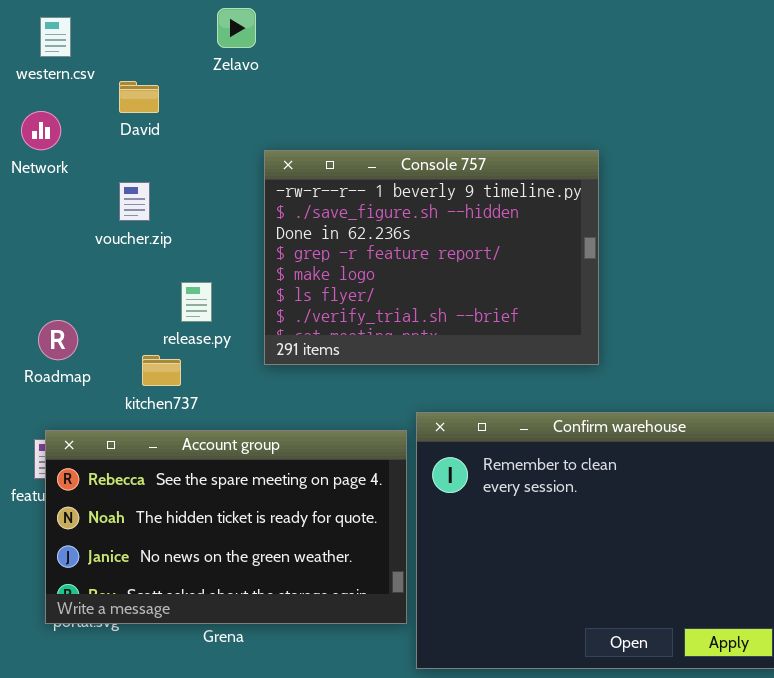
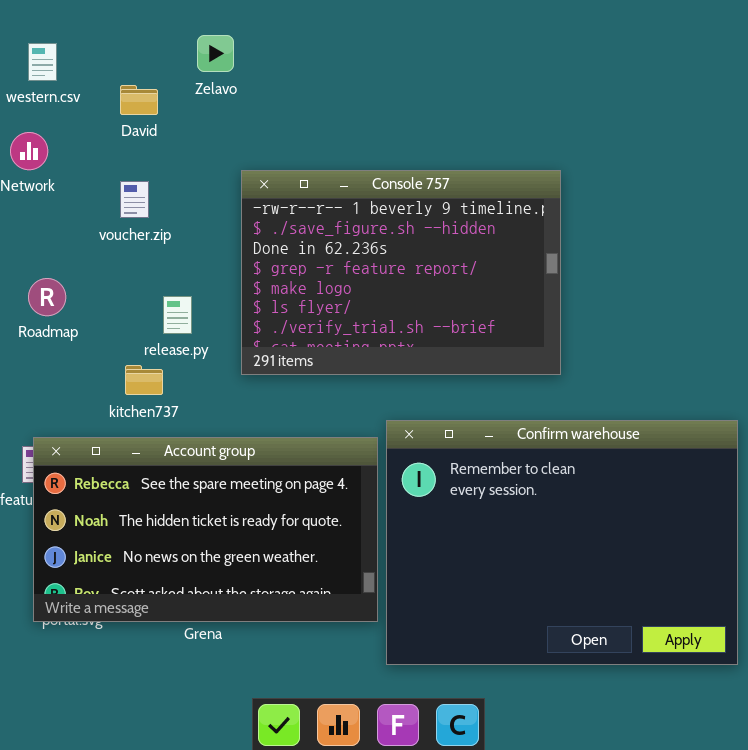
David: [119,81,159,113] -> [120,85,158,115], moved
voucher.zip: [119,182,150,221] -> [120,181,149,218], moved
Roadmap: [38,320,78,360] -> [28,278,66,316], moved

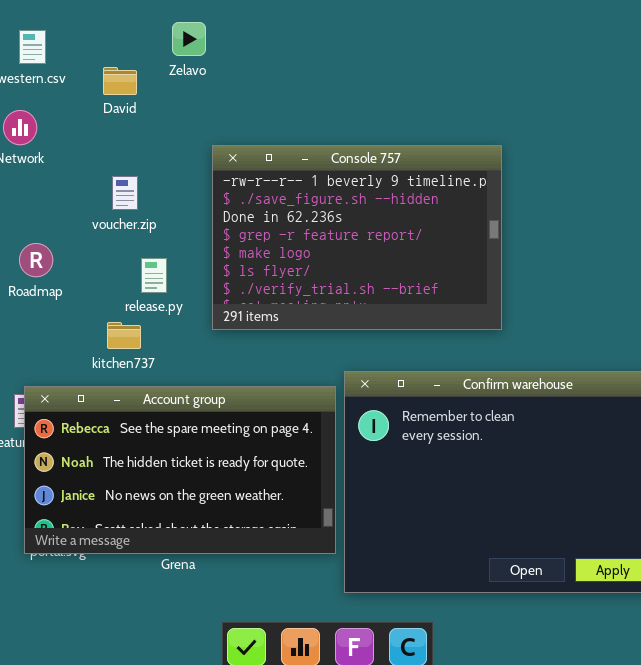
voucher.zip: [120,181,149,218] -> [112,176,138,210], moved

